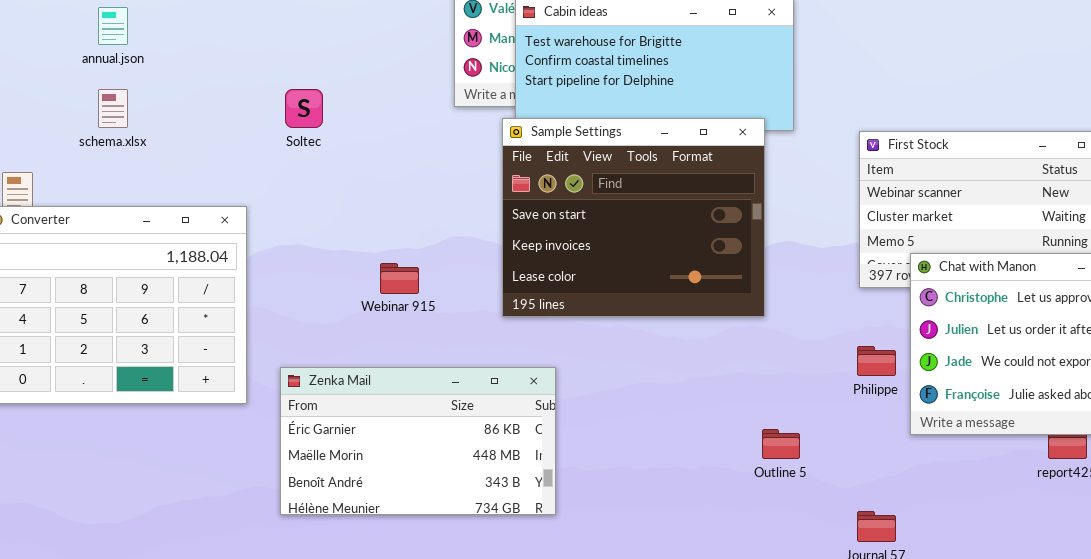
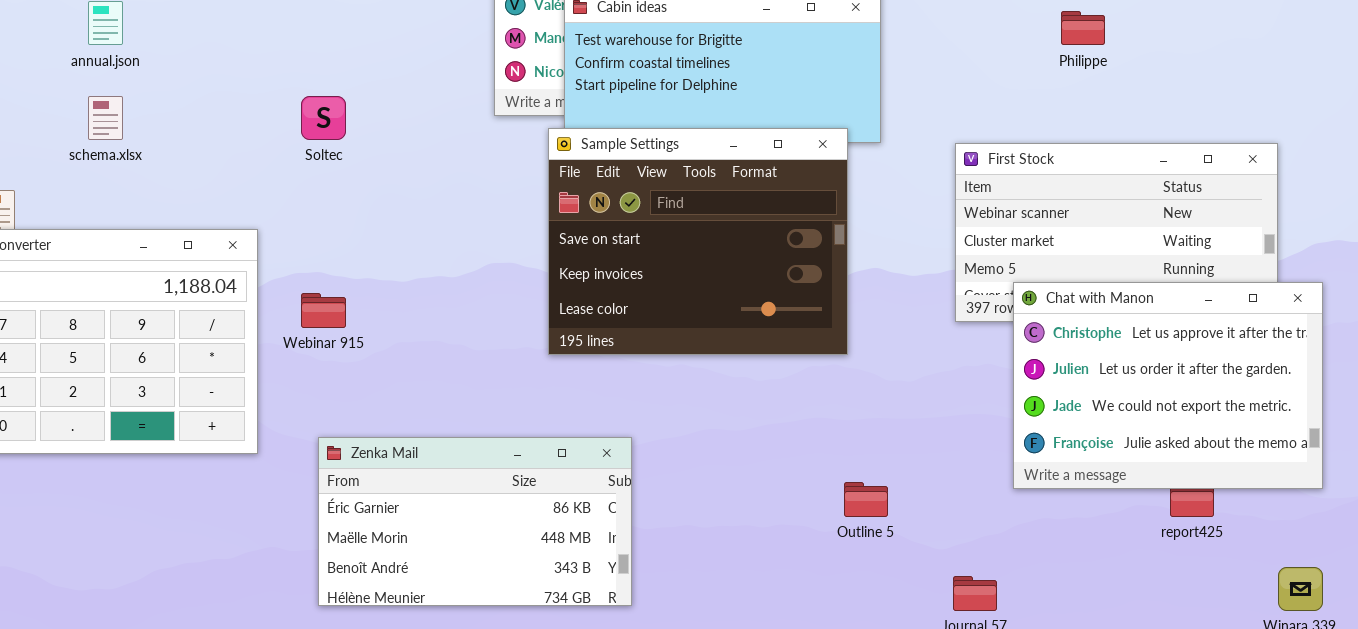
Webinar 915: [380,263,419,294] -> [301,293,346,328], moved
Philippe: [857,346,896,376] -> [1061,11,1105,45], moved
Zenka Mail: [280,367,556,515] -> [318,437,632,606], moved

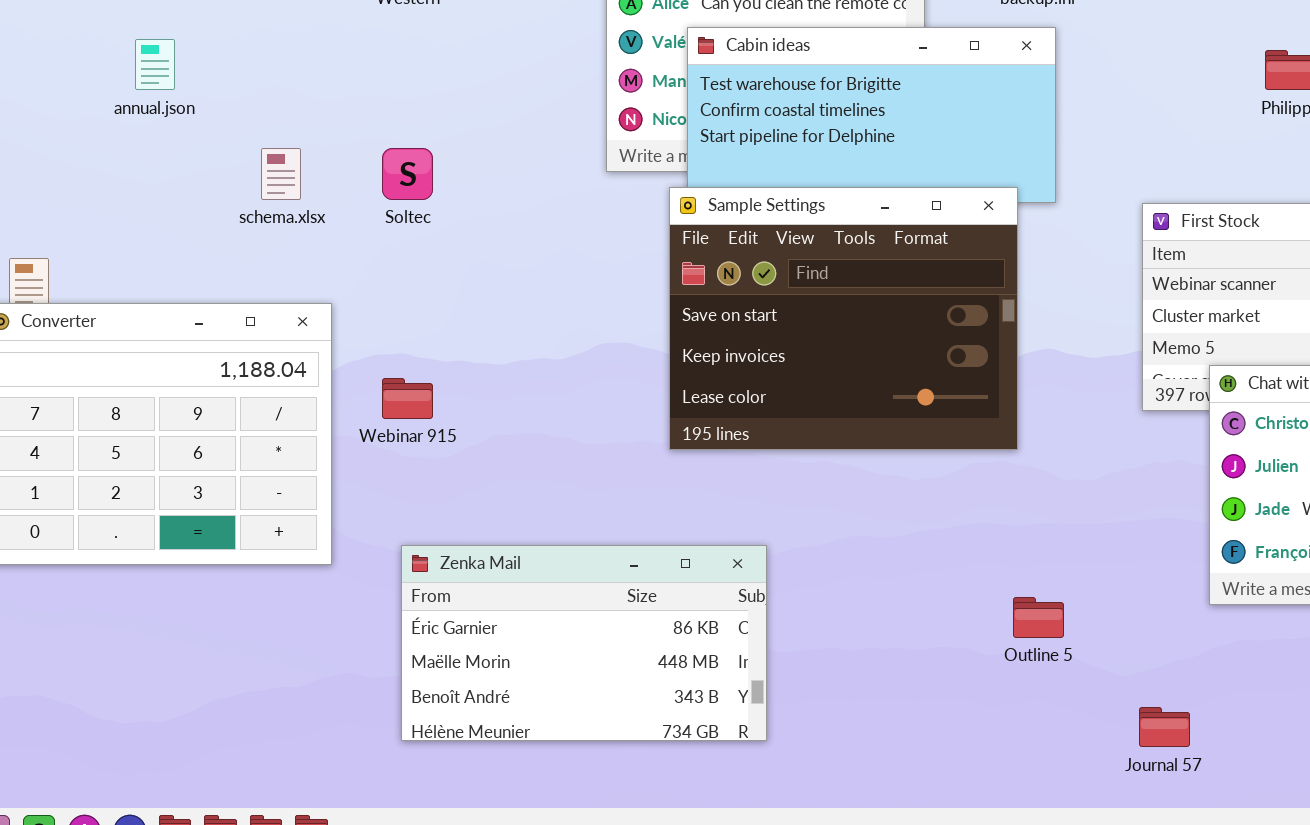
schema.xlsx: [88,96,123,140] -> [261,148,301,200], moved

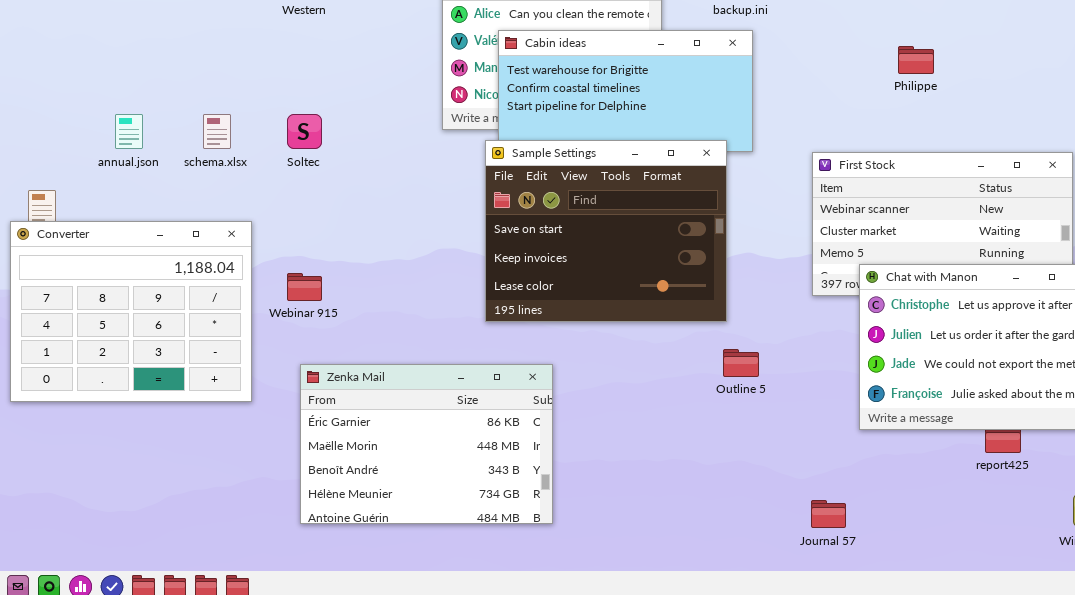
annual.json: [135,39,175,90] -> [115,114,143,149], moved
Zenka Mail: [401,545,767,741] -> [300,364,553,524], resized
Outline 5: [1013,597,1064,638] -> [723,349,759,377], moved

